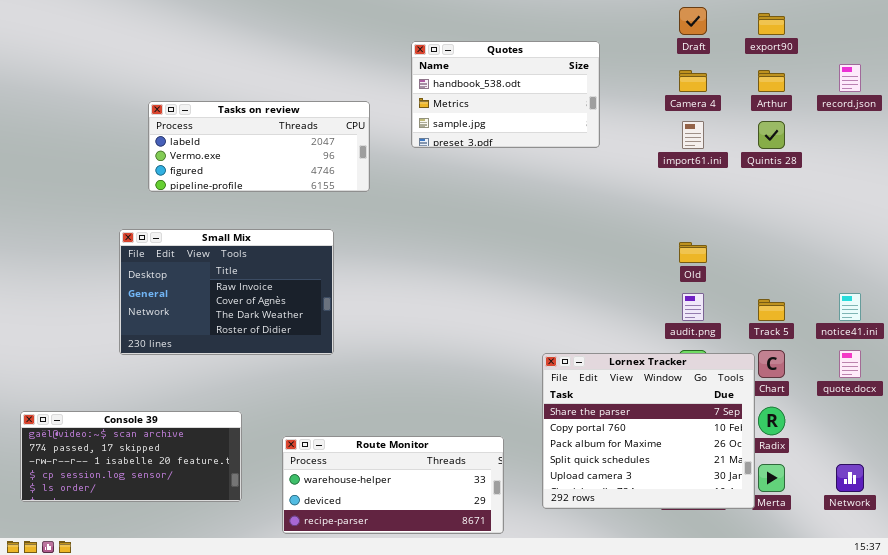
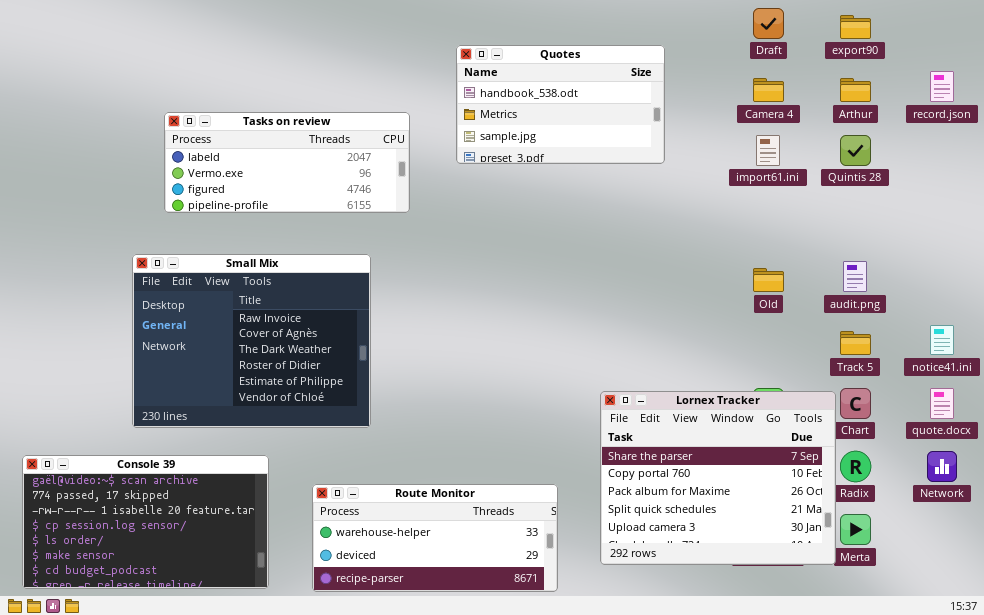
Small Mix: [119,229,334,355] -> [132,254,371,428], resized
audit.png: [682,293,704,321] -> [843,261,867,292], moved
Console 39: [20,411,242,502] -> [22,455,269,589], resized
Network: [836,464,864,492] -> [927,451,957,482], moved

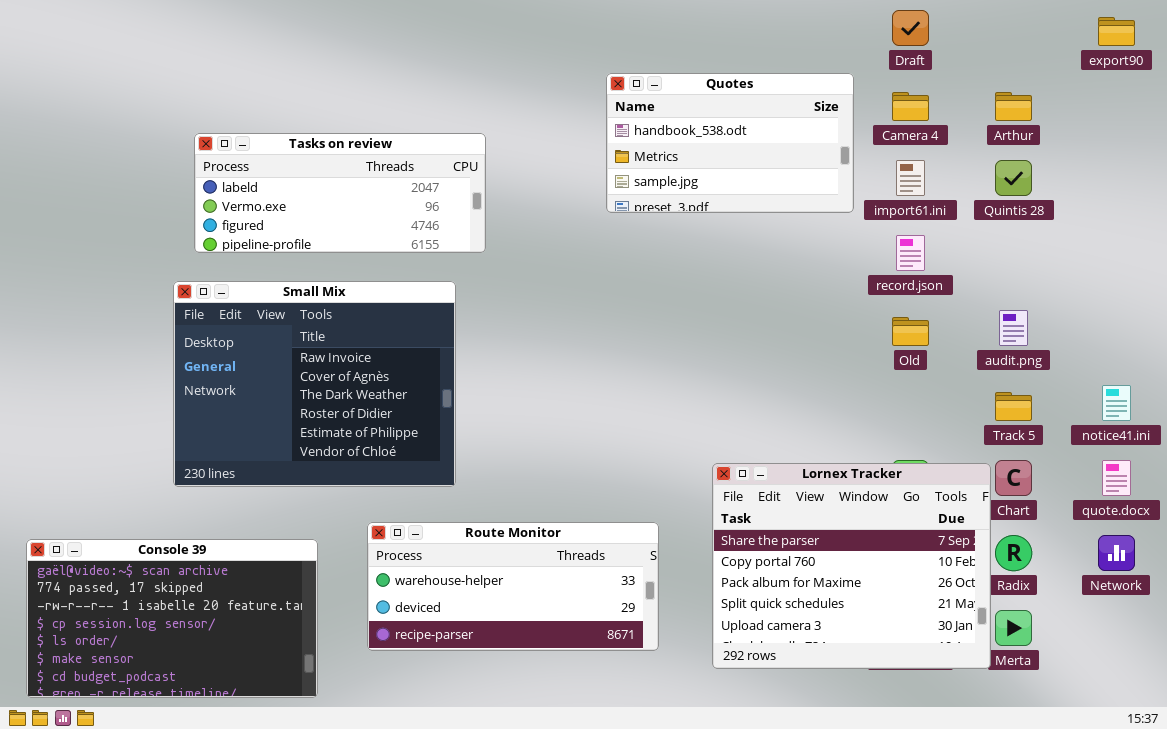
export90: [840,15,871,39] -> [1098,17,1135,46], moved
Quotes: [456,45,665,164] -> [606,73,854,213], moved
record.json: [930,71,954,102] -> [896,235,925,271], moved
Small Mix: [132,254,371,428] -> [173,281,456,487], moved
Route Monitor: [312,484,558,592] -> [367,522,659,651], moved

